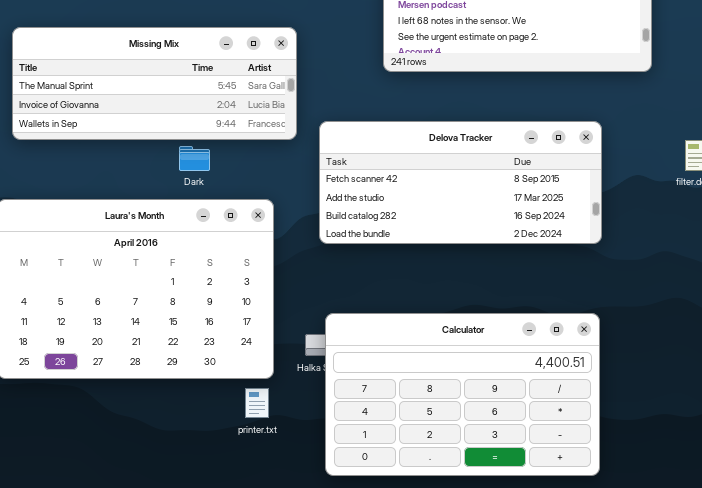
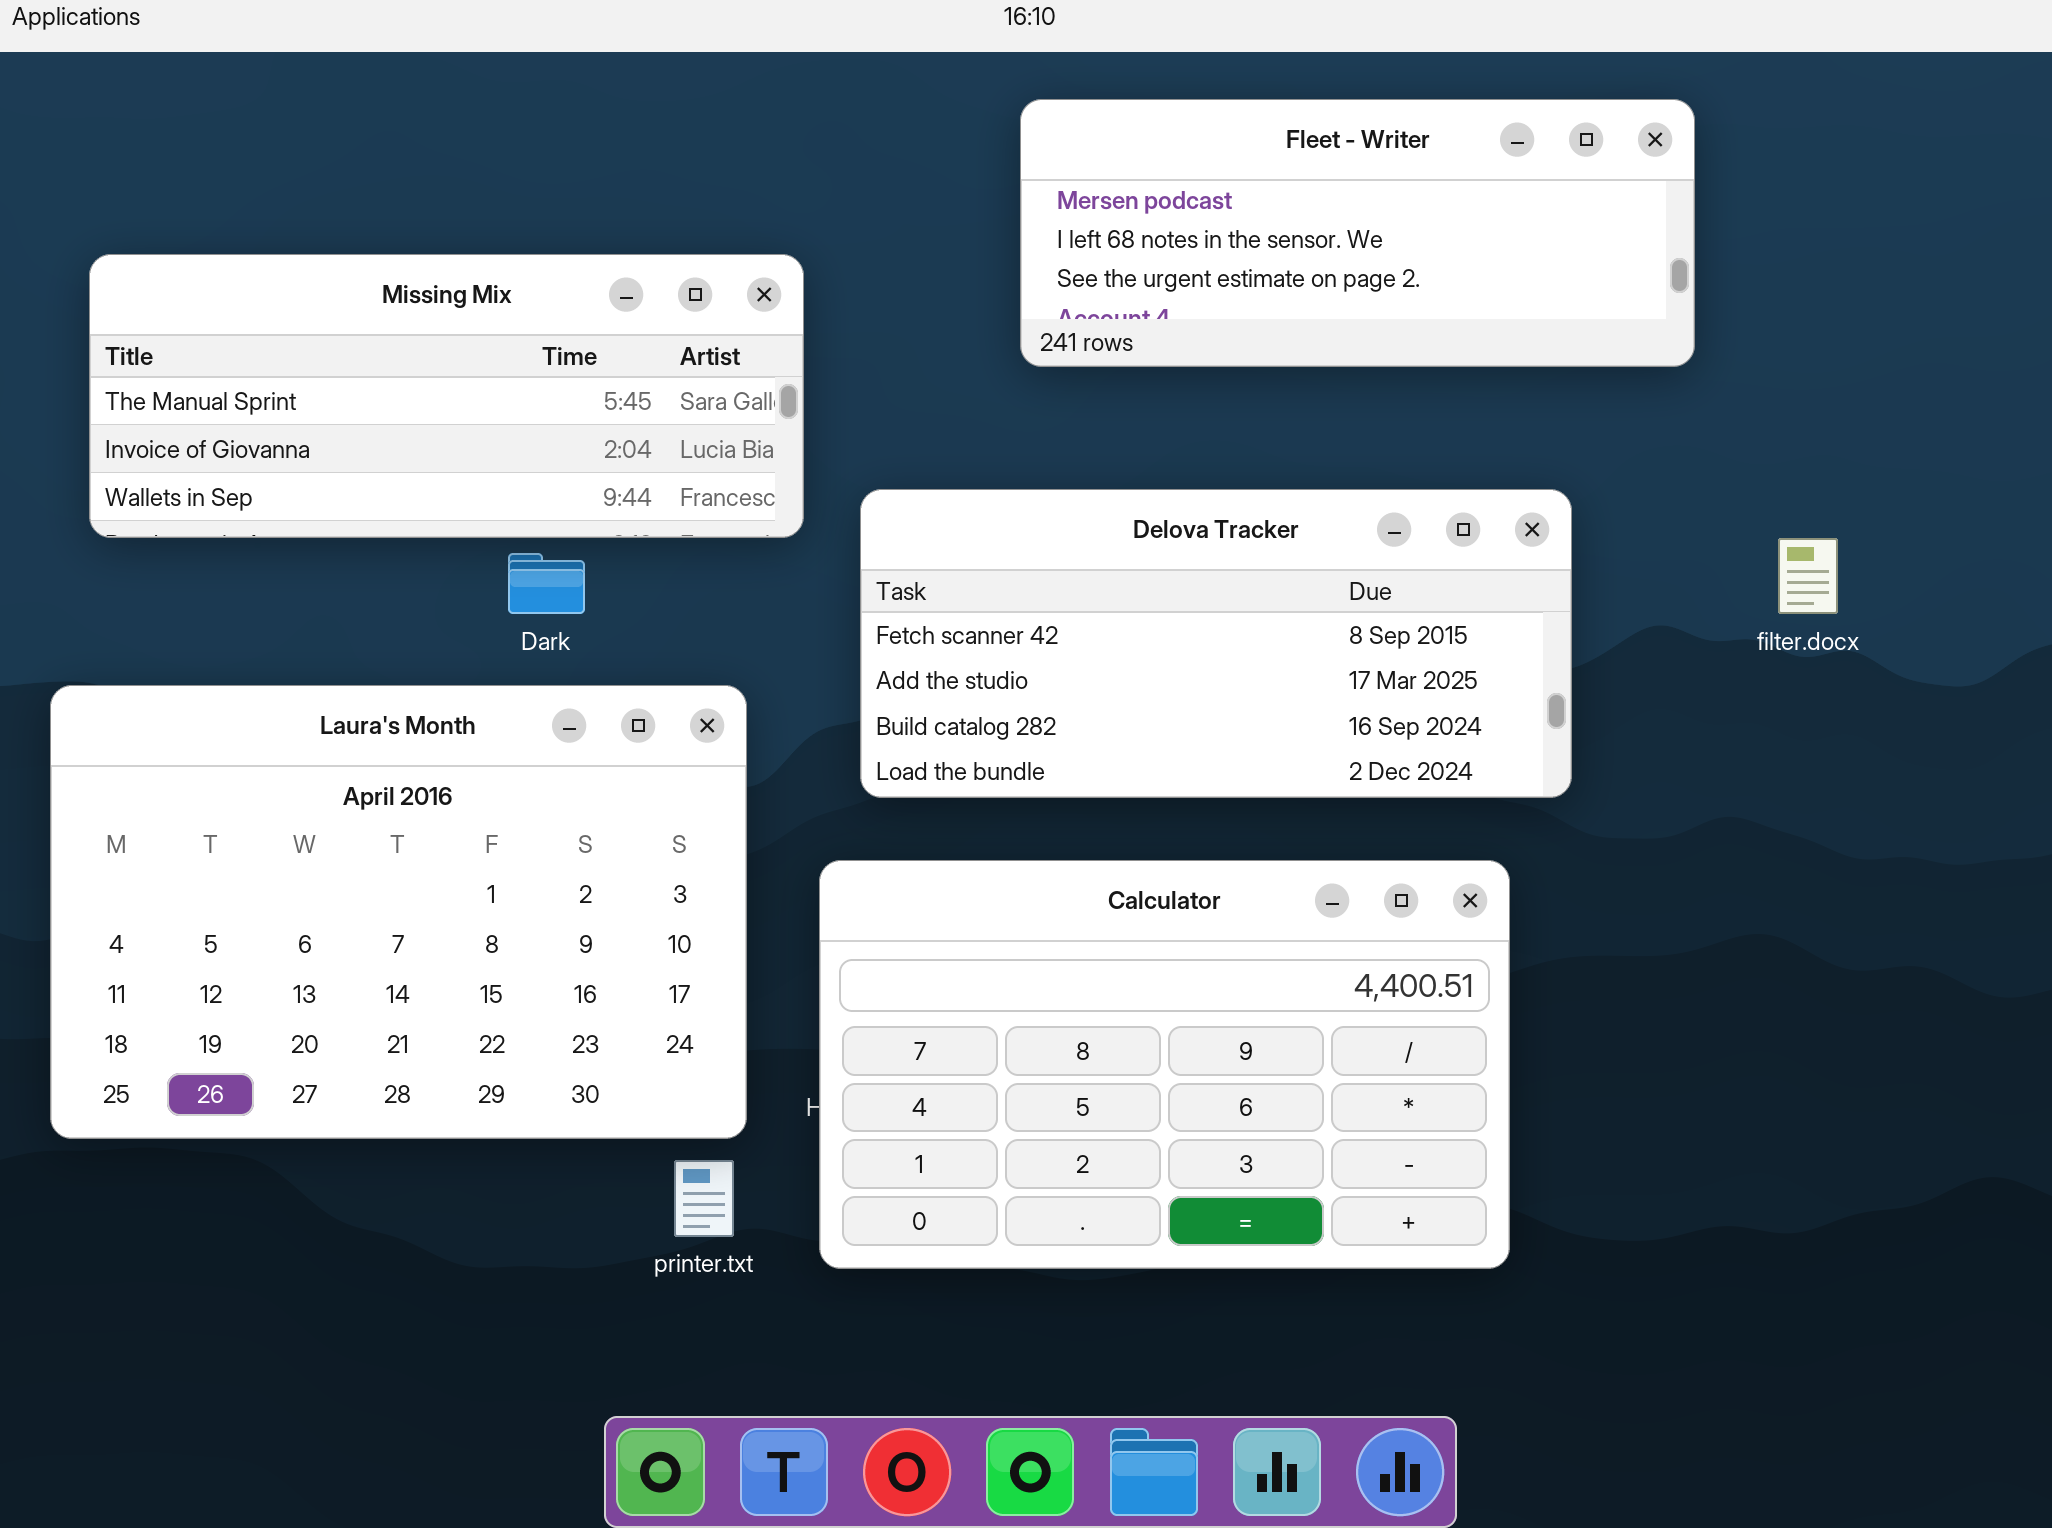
Calculator: [325,313,600,476] -> [819,860,1510,1269], moved

